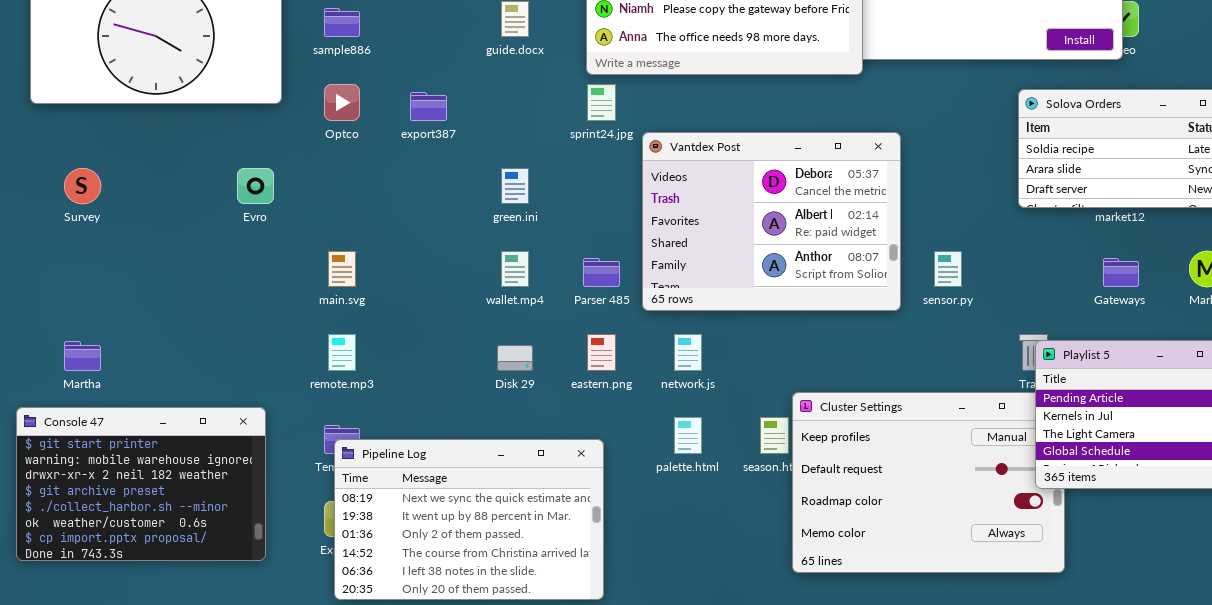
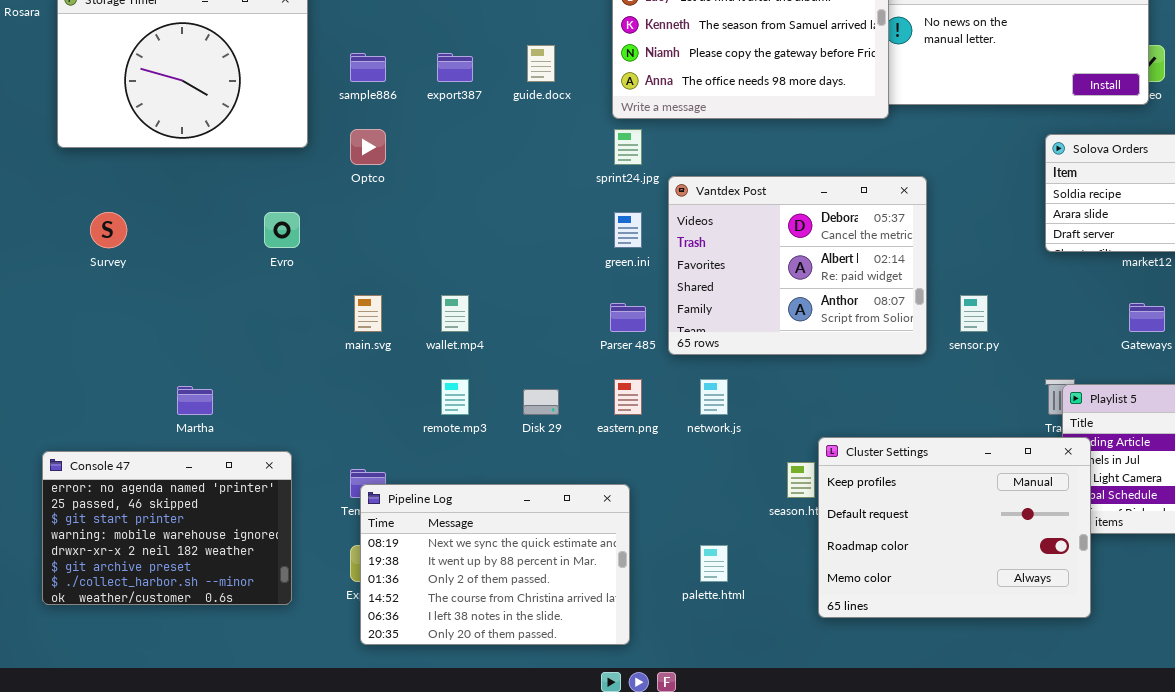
export387: [410,92,447,121] -> [437,53,473,82], moved
green.ini: [501,168,529,204] -> [614,212,642,248], moved
wallet.mp4: [501,251,529,287] -> [441,295,469,332], moved
remote.mp3: [328,334,356,371] -> [441,379,469,415], moved
Martha: [64,341,101,371] -> [177,386,213,415], moved
Cluster Settings: [792,392,1065,573] -> [818,437,1091,618], raised
Console 47: [16,407,266,561] -> [42,451,292,605], scrolled up 2 rows
palette.html: [674,417,702,454] -> [700,545,728,582], moved

